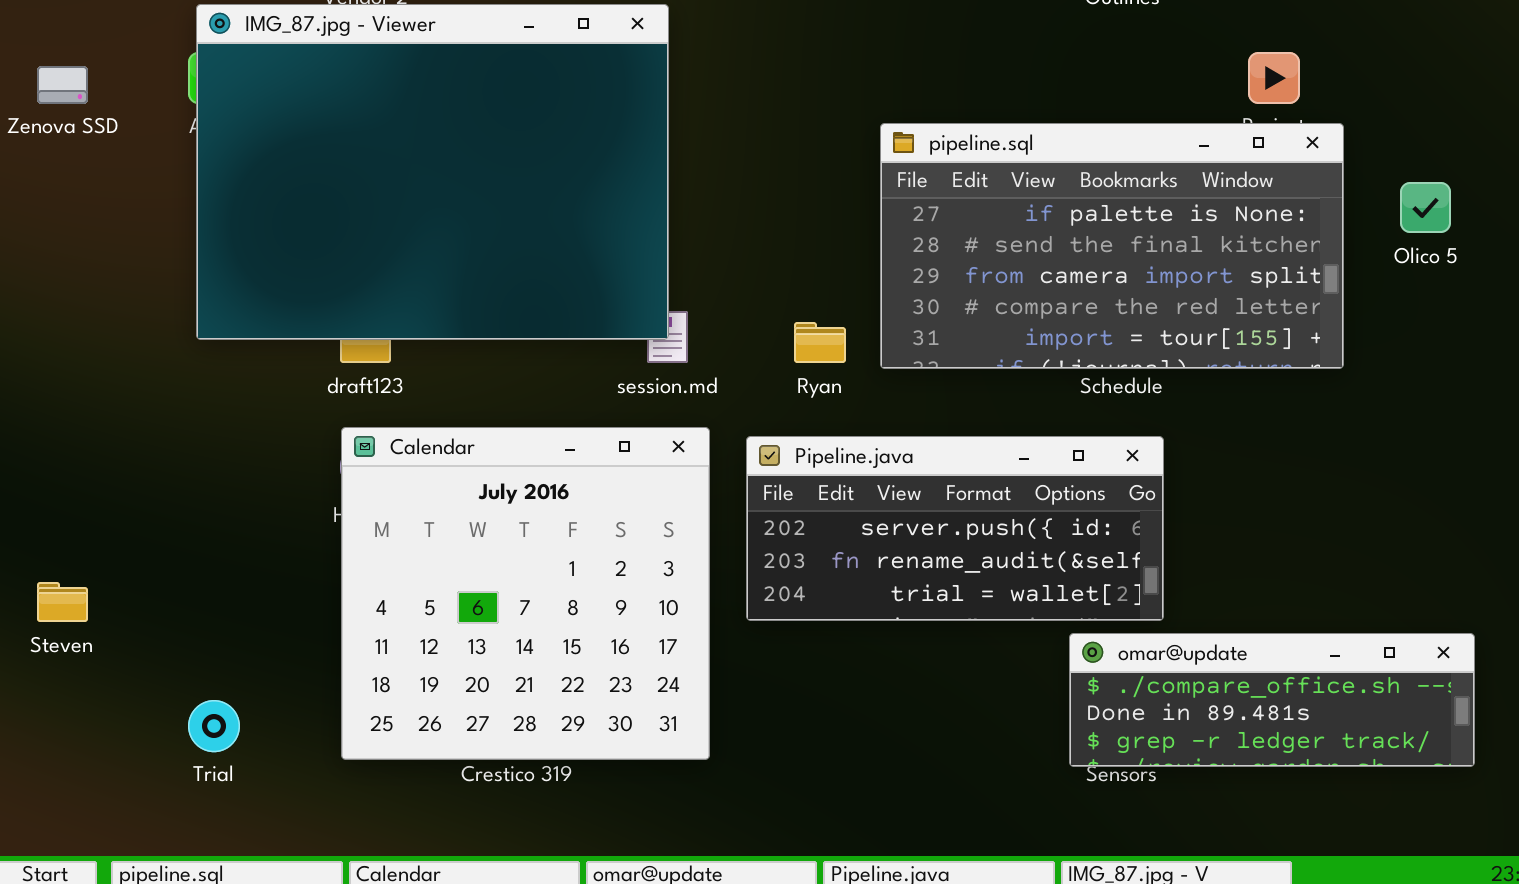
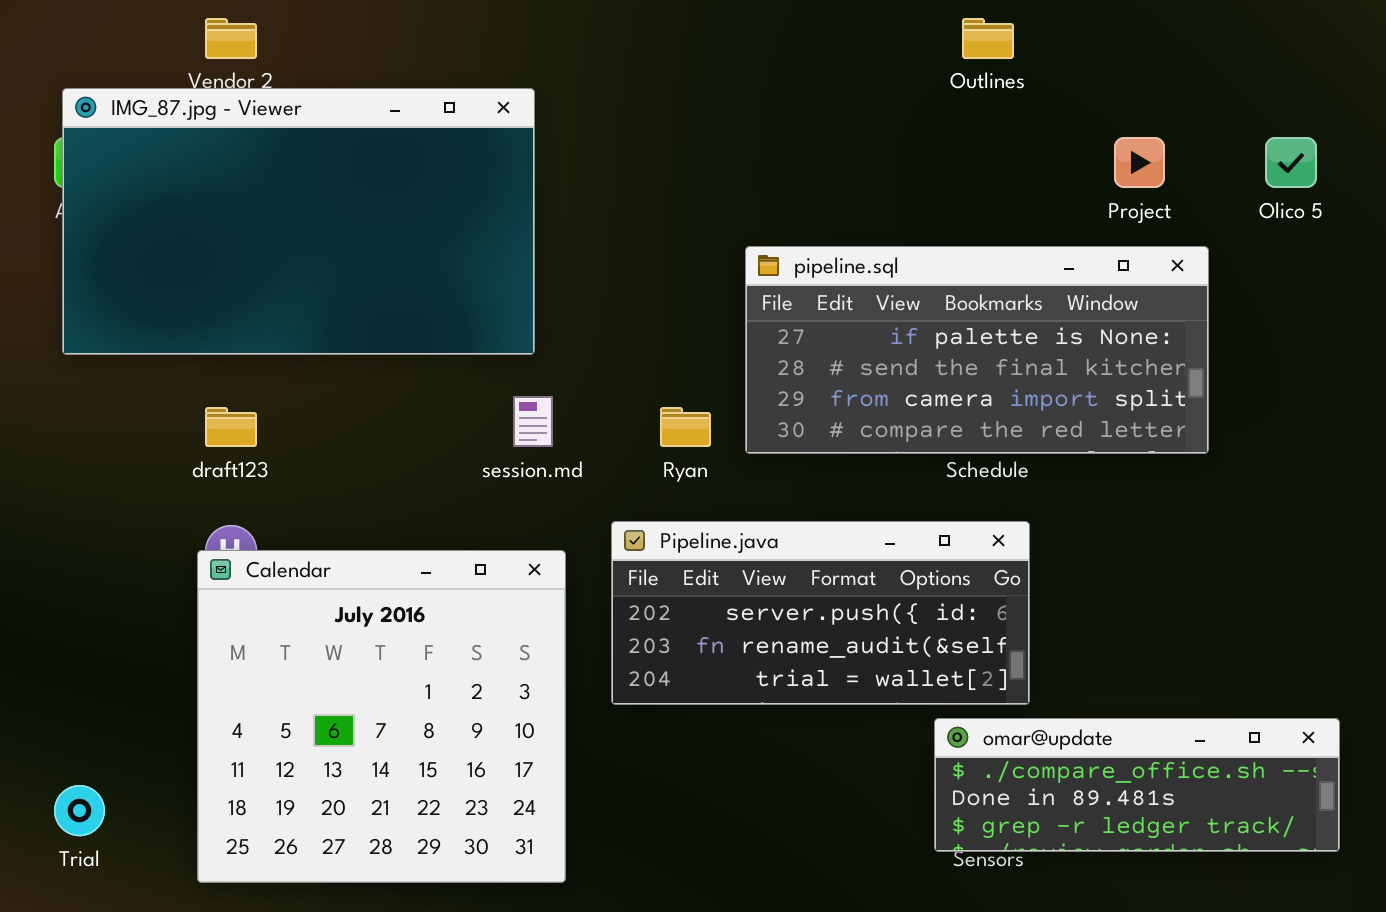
IMG_87.jpg - Viewer: [196,4,669,340] -> [62,88,535,355], resized
pipeline.sql: [880,123,1344,369] -> [745,246,1209,454], resized
Olico 5: [1400,182,1451,233] -> [1265,137,1317,188], moved
Calendar: [341,427,710,760] -> [197,550,566,883], moved

